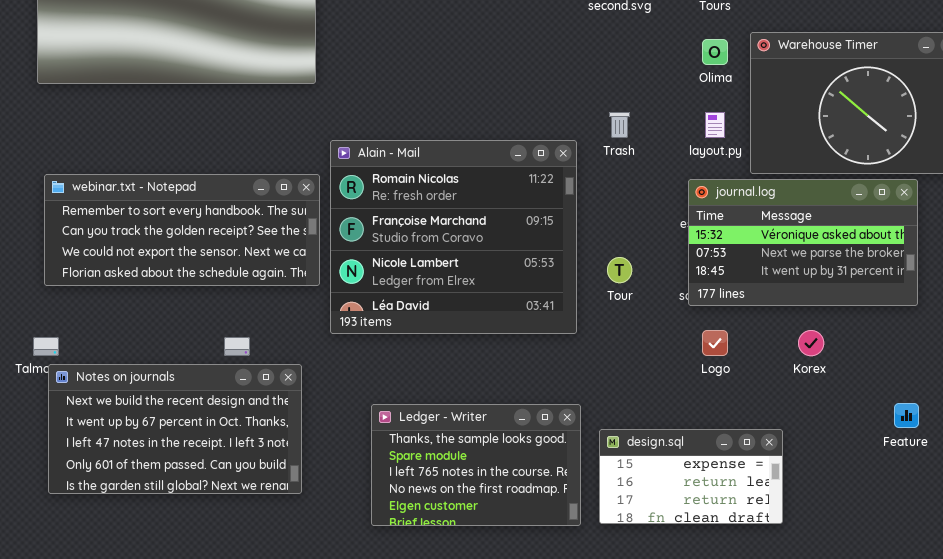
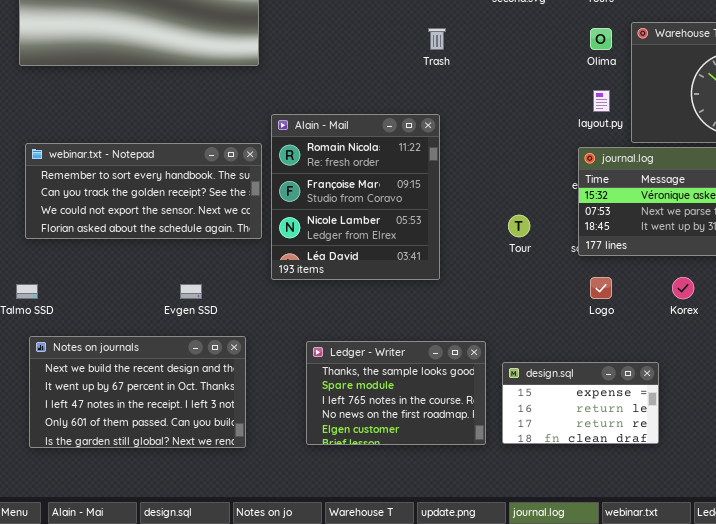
Trash: [609,112,630,138] -> [428,28,446,50], moved
Alain - Mail: [330,140,577,334] -> [271,114,440,280], resized
Notes on journals: [48,364,302,494] -> [29,336,246,448], moved

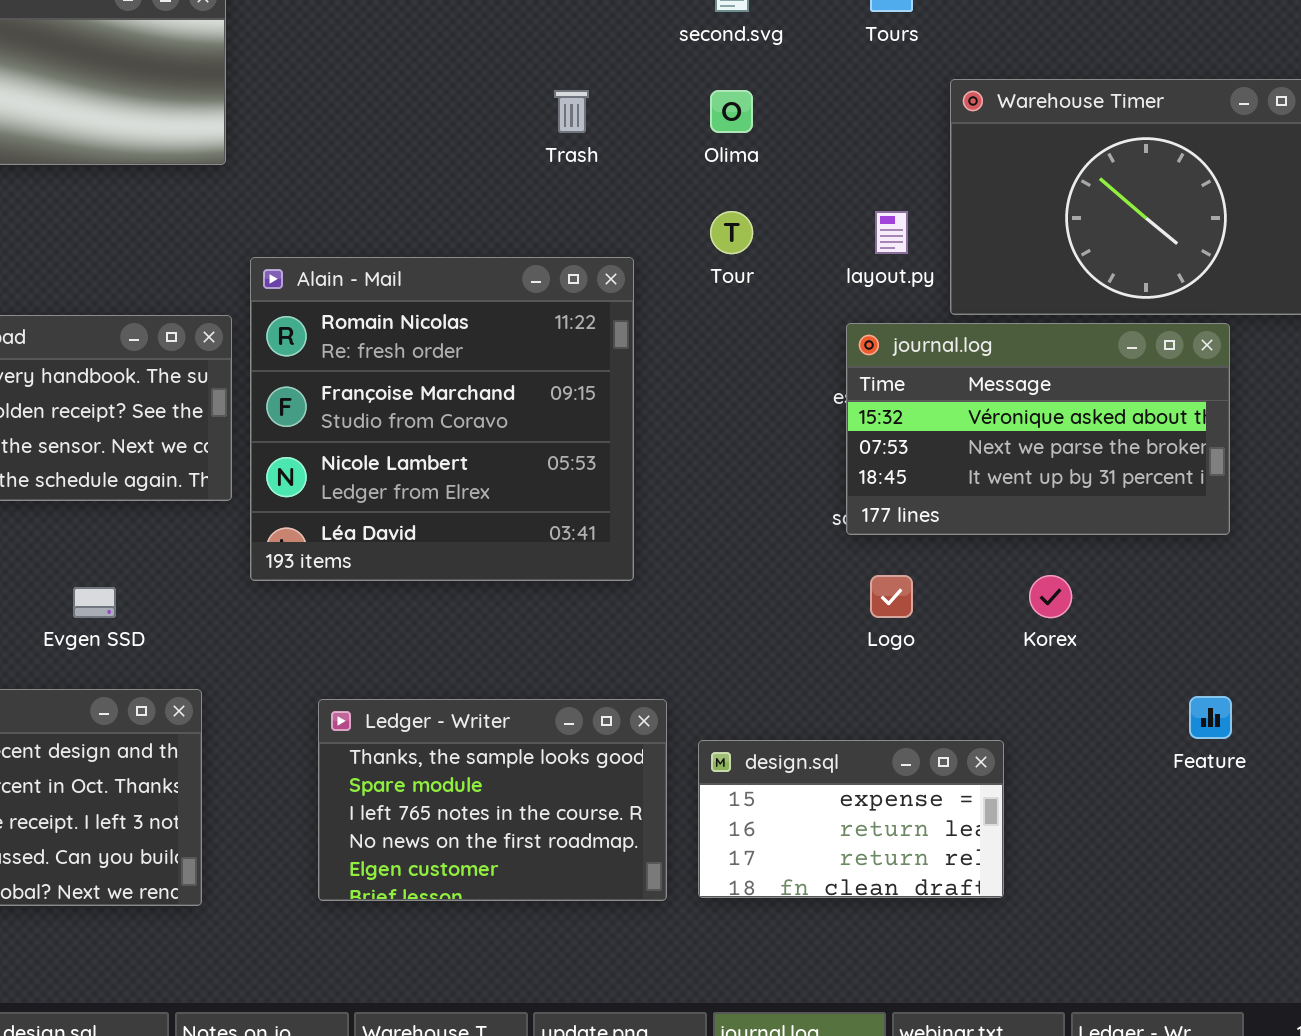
Olima: [590,28,612,50] -> [710,90,753,133], moved
Alain - Mail: [271,114,440,280] -> [250,257,634,581], resized
Tour: [508,215,530,237] -> [710,211,753,254], moved

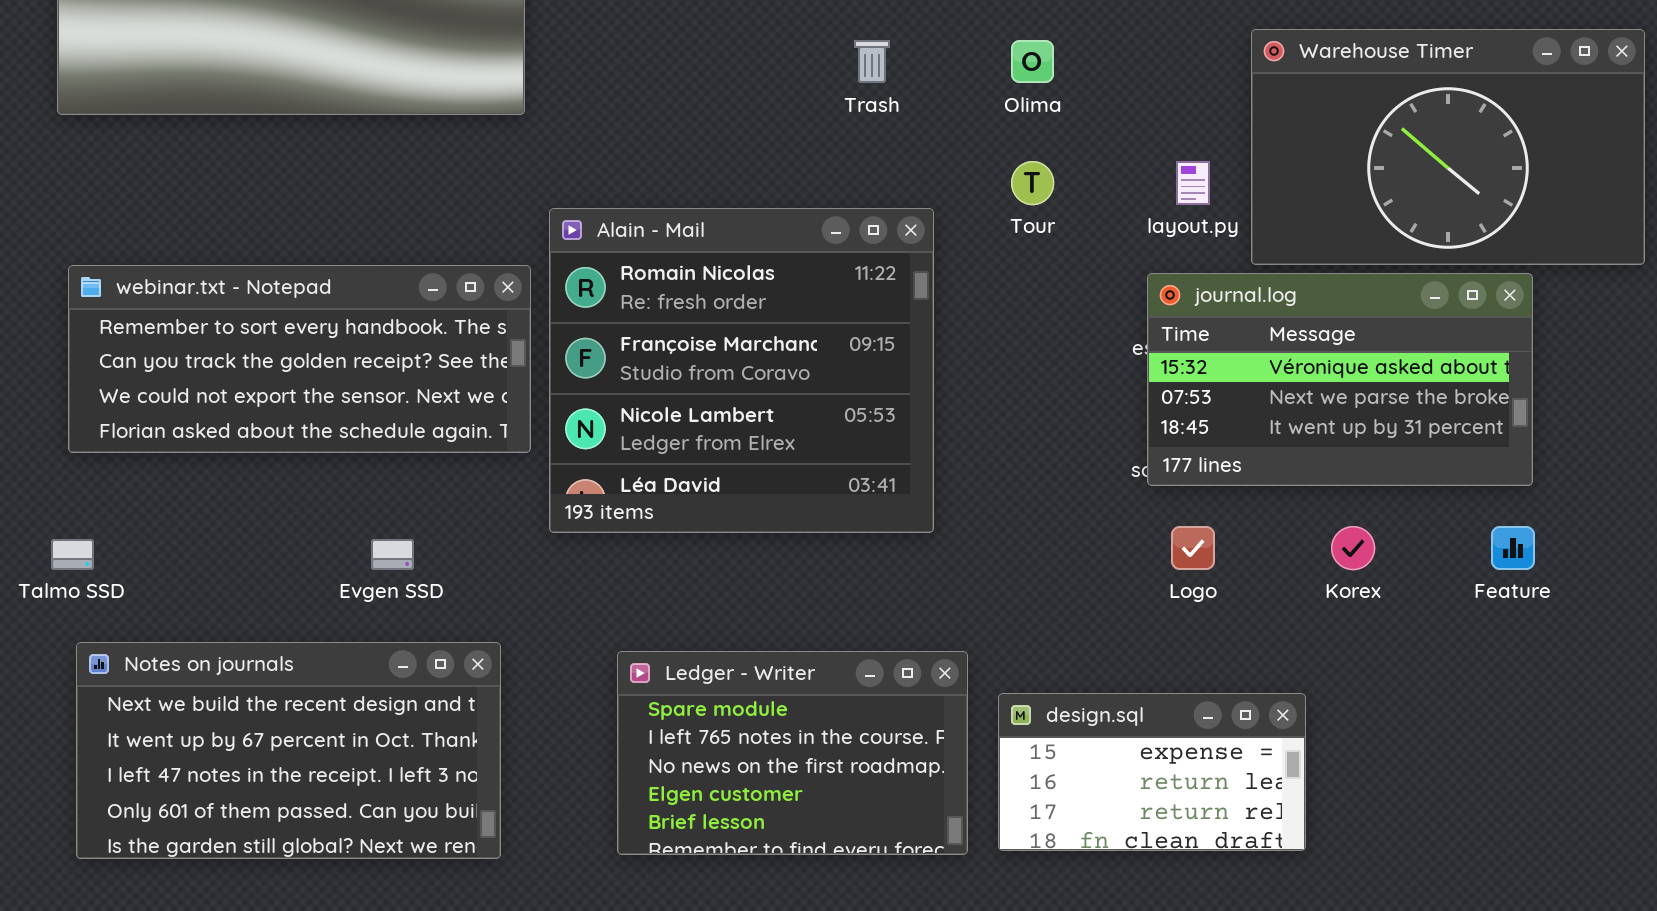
Feature: [1189,696,1232,739] -> [1491,526,1535,570], moved
Ledger - Writer: [318,699,667,901] -> [617,651,968,855], scrolled down 1 row

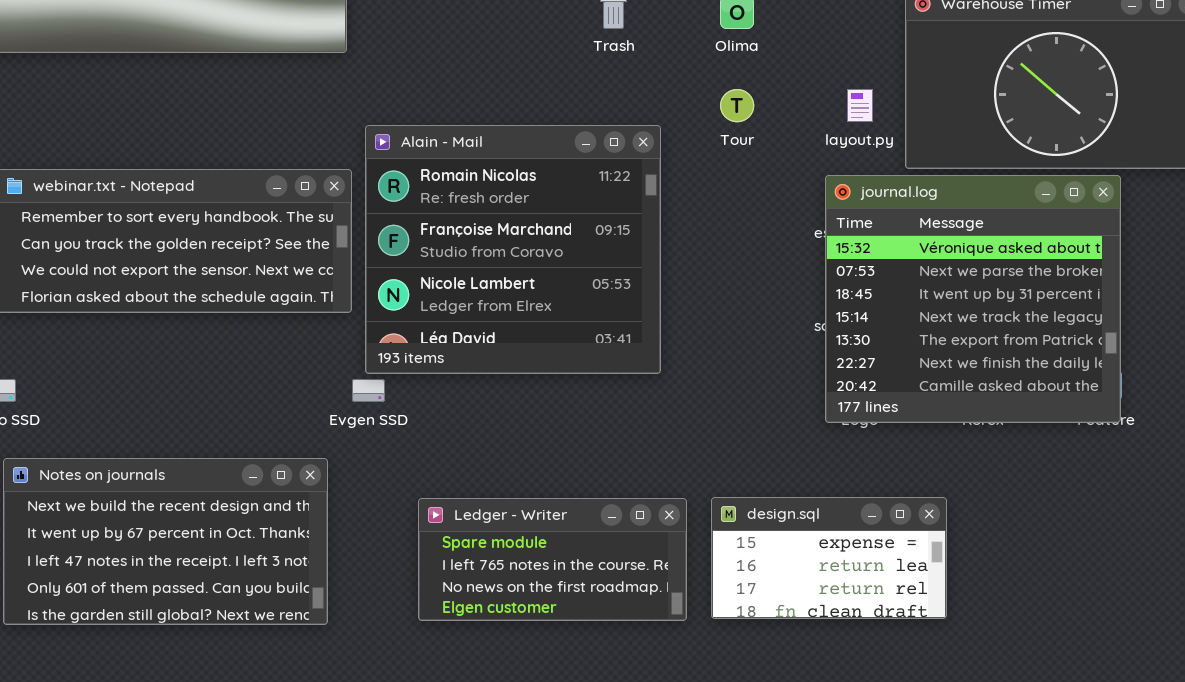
journal.log: [1147,273,1533,486] -> [825,175,1121,423], resized
Evgen SSD: [371,539,414,570] -> [352,379,385,402], moved
Ledger - Writer: [617,651,968,855] -> [418,498,687,621], resized

